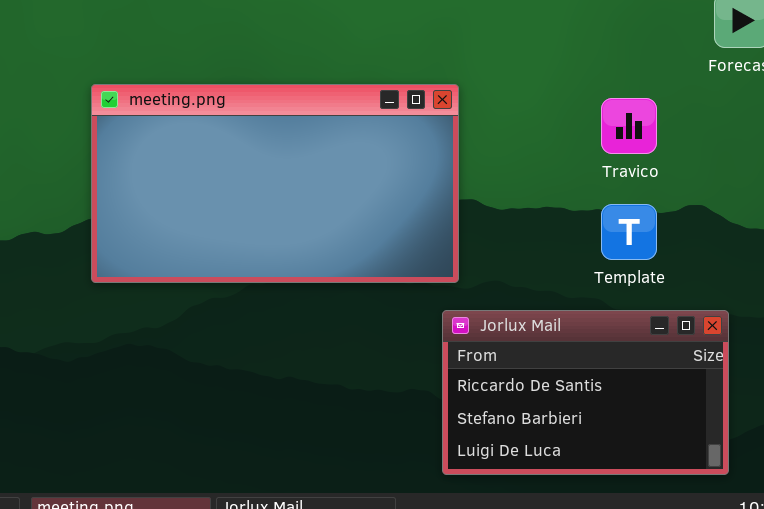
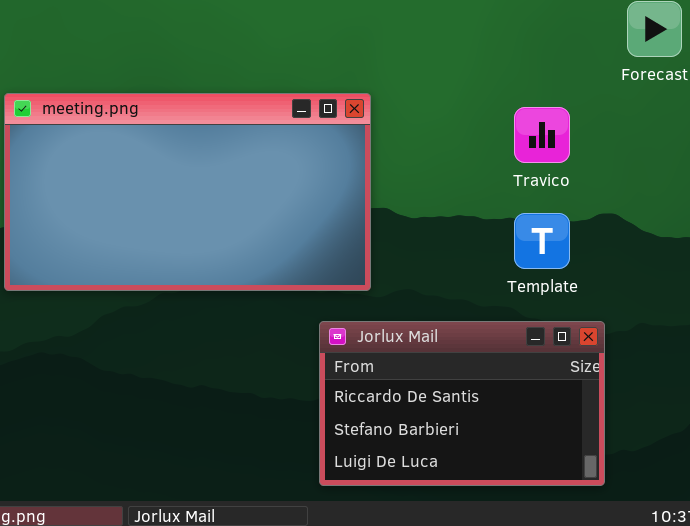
Jorlux Mail: [442,310,729,475] -> [319,321,605,486], moved

